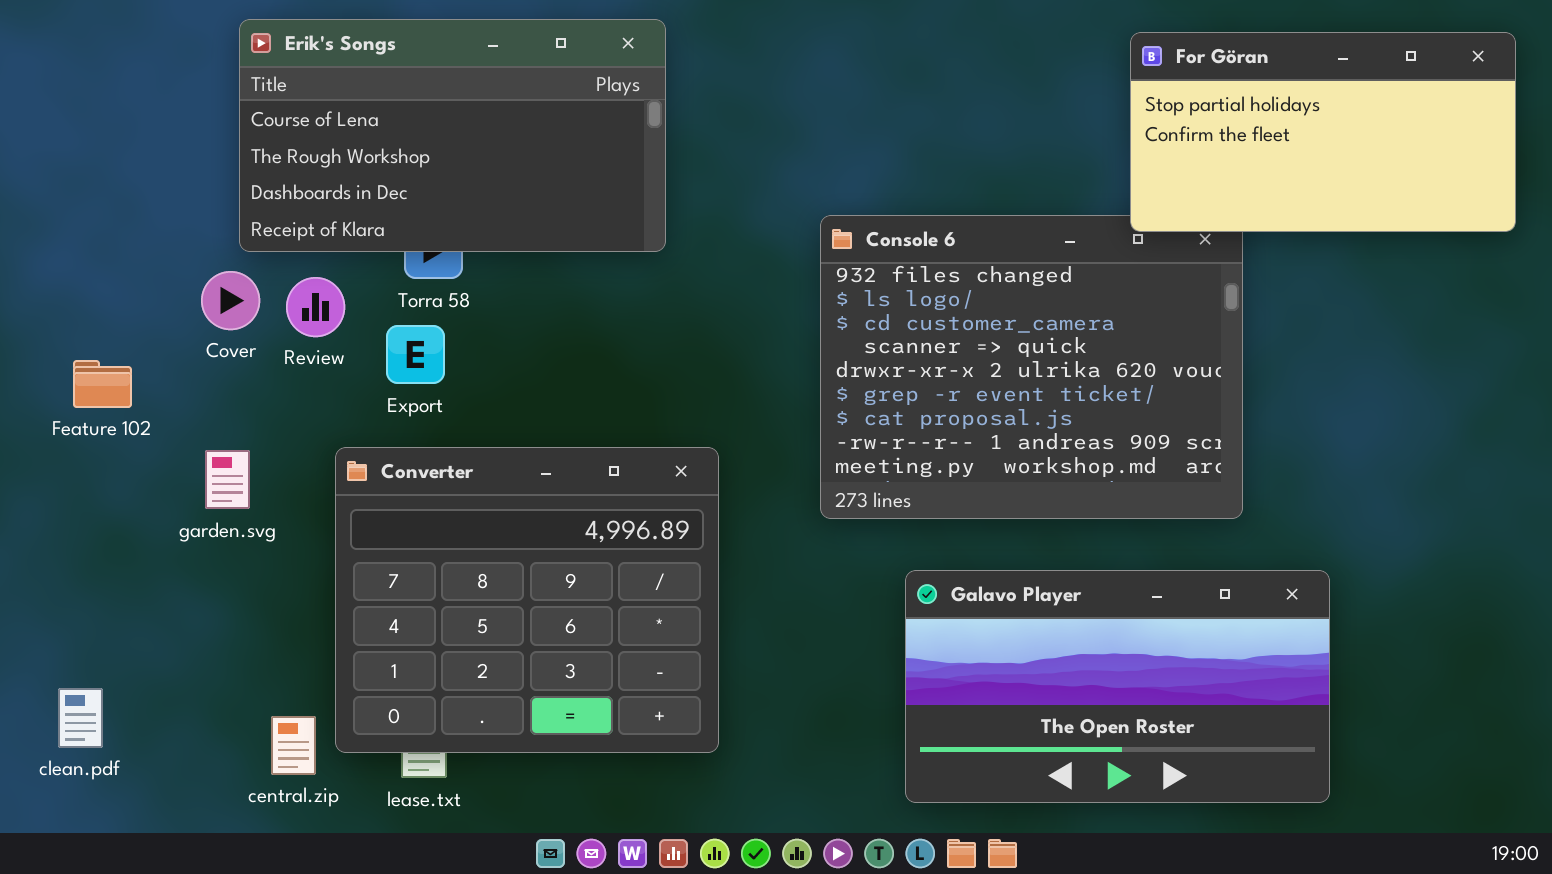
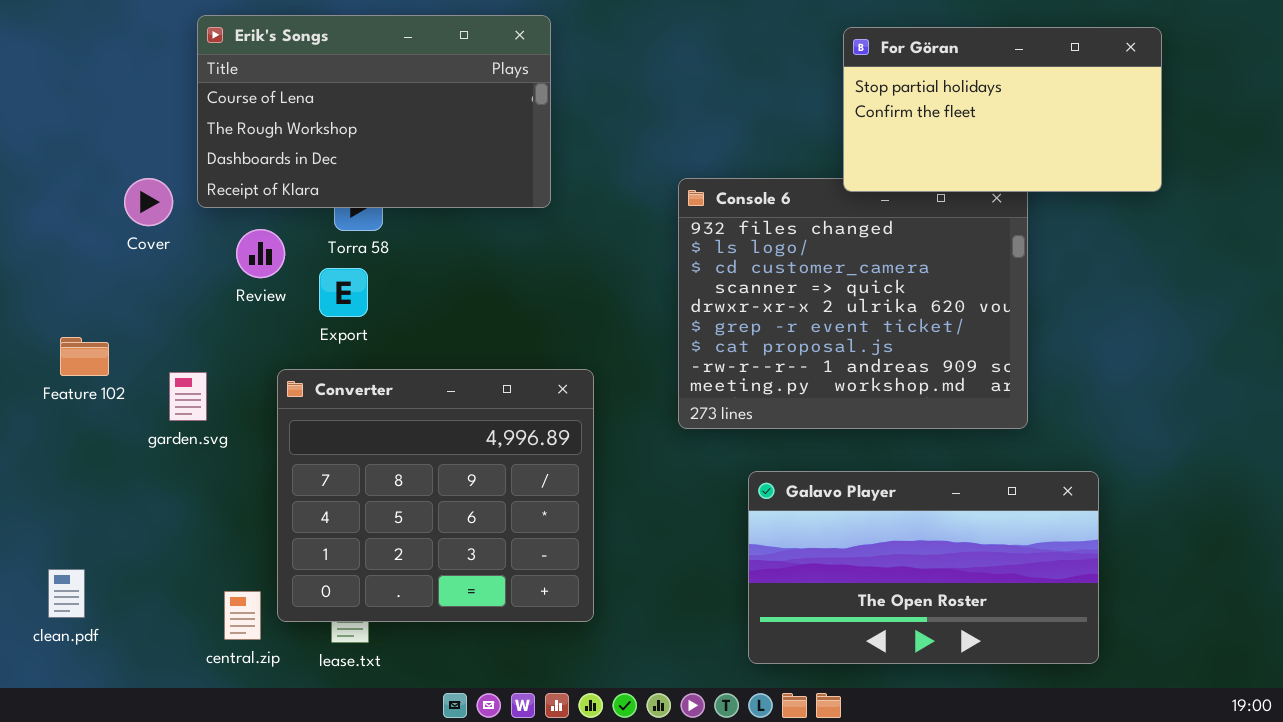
For Göran: [1130,32,1516,232] -> [843,27,1162,192], moved
Cover: [201,271,260,330] -> [124,178,173,226], moved
Feature 102: [73,360,132,408] -> [60,337,109,376], moved

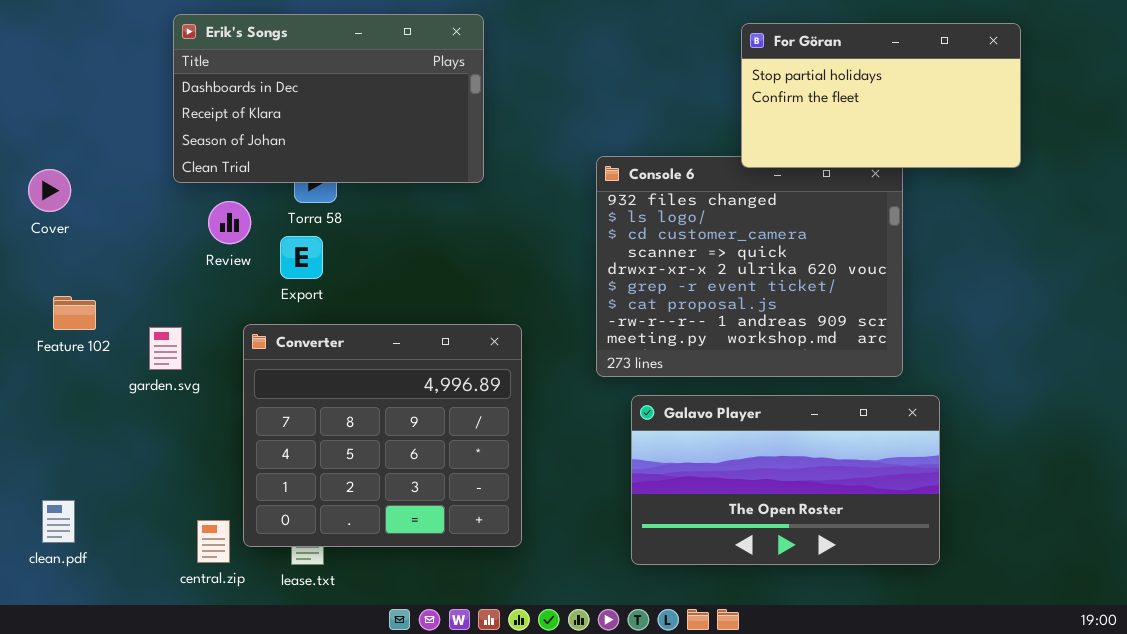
Erik's Songs: [197,15,551,208] -> [173,14,484,183], scrolled down 2 rows
Cover: [124,178,173,226] -> [28,169,71,212], moved
Galavo Player: [748,471,1099,664] -> [631,395,940,565], moved

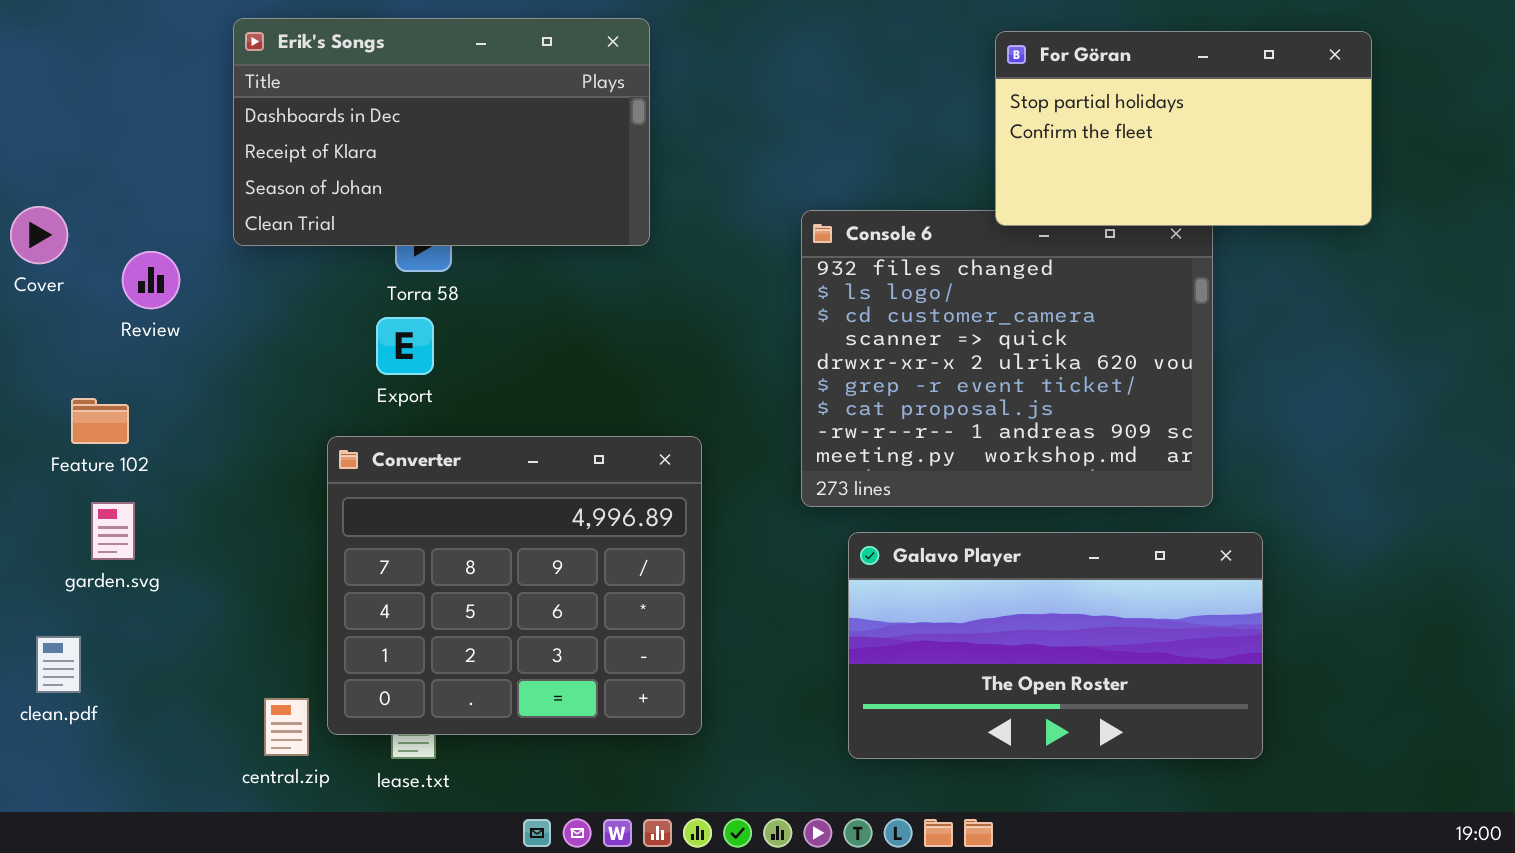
Cover: [28,169,71,212] -> [10,206,68,264], moved
Review: [208,201,251,244] -> [122,251,180,309], moved
garden.svg: [149,327,182,370] -> [91,502,135,560], moved
clean.pdf: [42,500,75,543] -> [36,636,81,693], moved

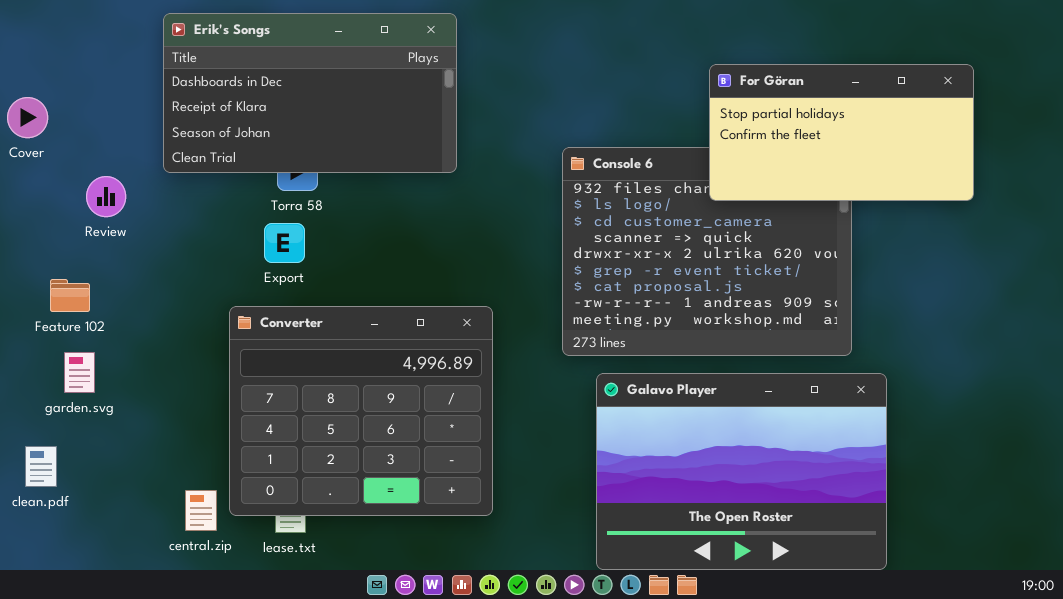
For Göran: [995,31,1372,226] -> [709,64,974,201], moved
Cover: [10,206,68,264] -> [7,97,48,138], moved
Galavo Player: [848,532,1263,759] -> [596,373,887,570], resized

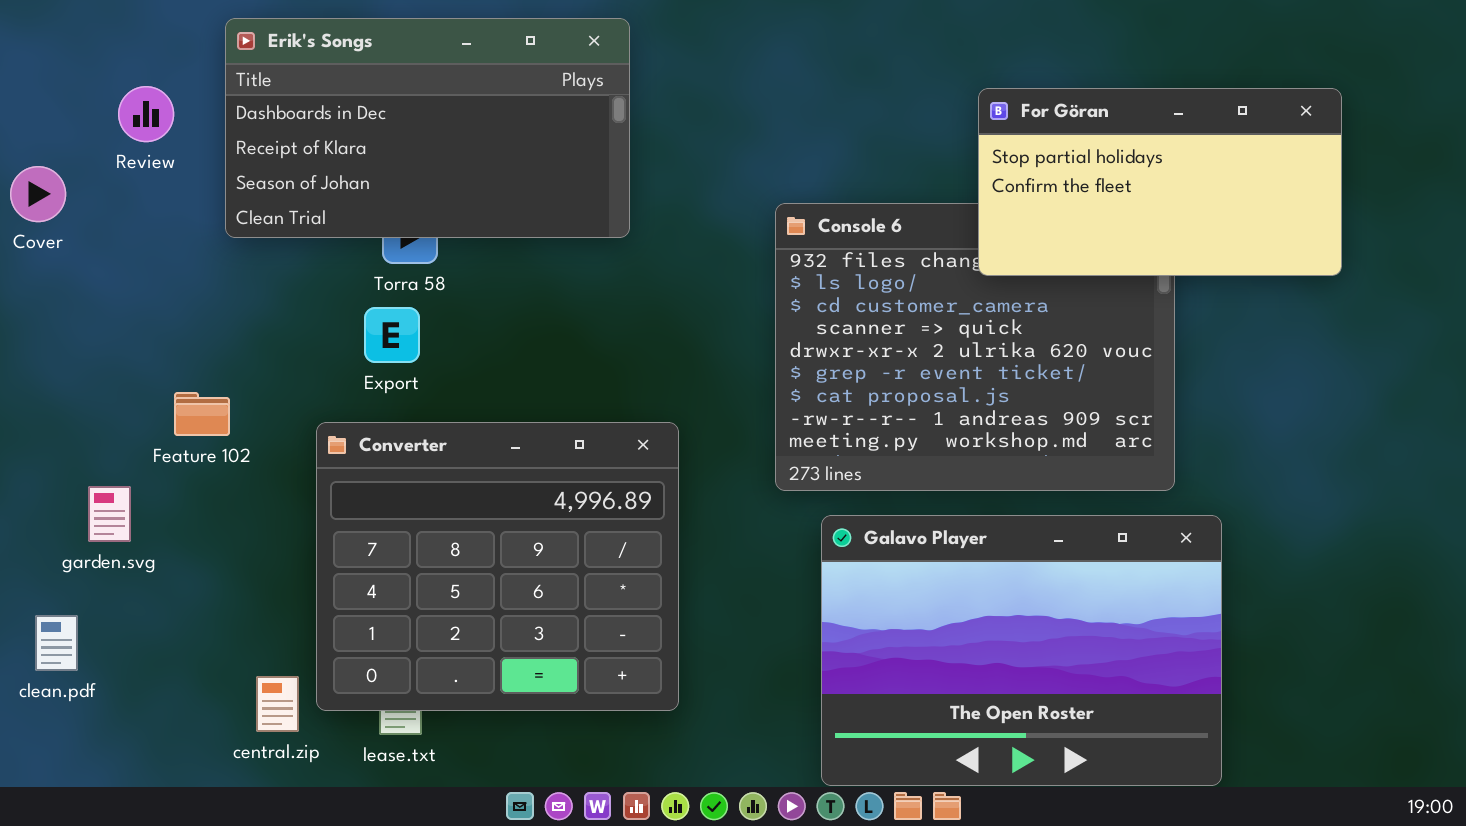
Cover: [7,97,48,138] -> [10,166,66,222], moved
Review: [86,176,126,217] -> [118,86,174,142], moved
Feature 102: [50,279,90,312] -> [174,392,230,436], moved

